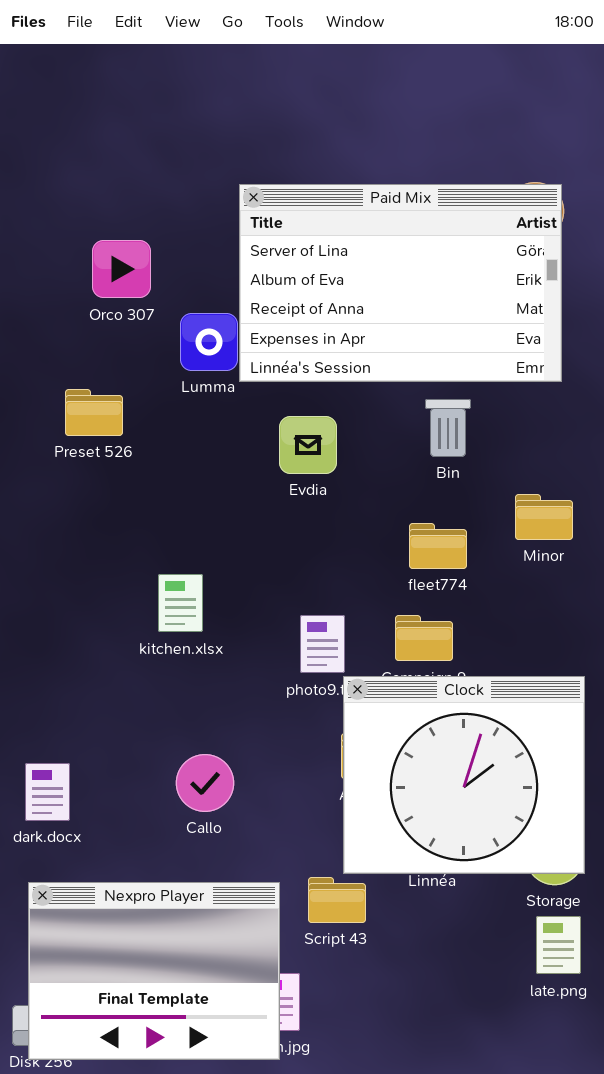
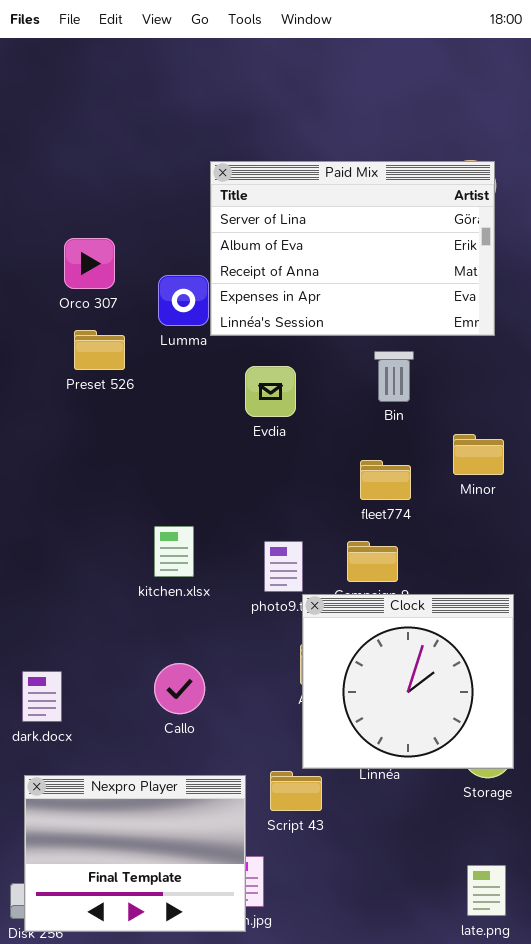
Orco 307: [92,240,151,298] -> [64,238,115,289], moved
Preset 526: [65,389,123,436] -> [74,330,125,370], moved
kitchen.xlsx: [158,574,203,632] -> [154,526,194,577], moved
late.png: [536,916,581,974] -> [467,865,506,916], moved

